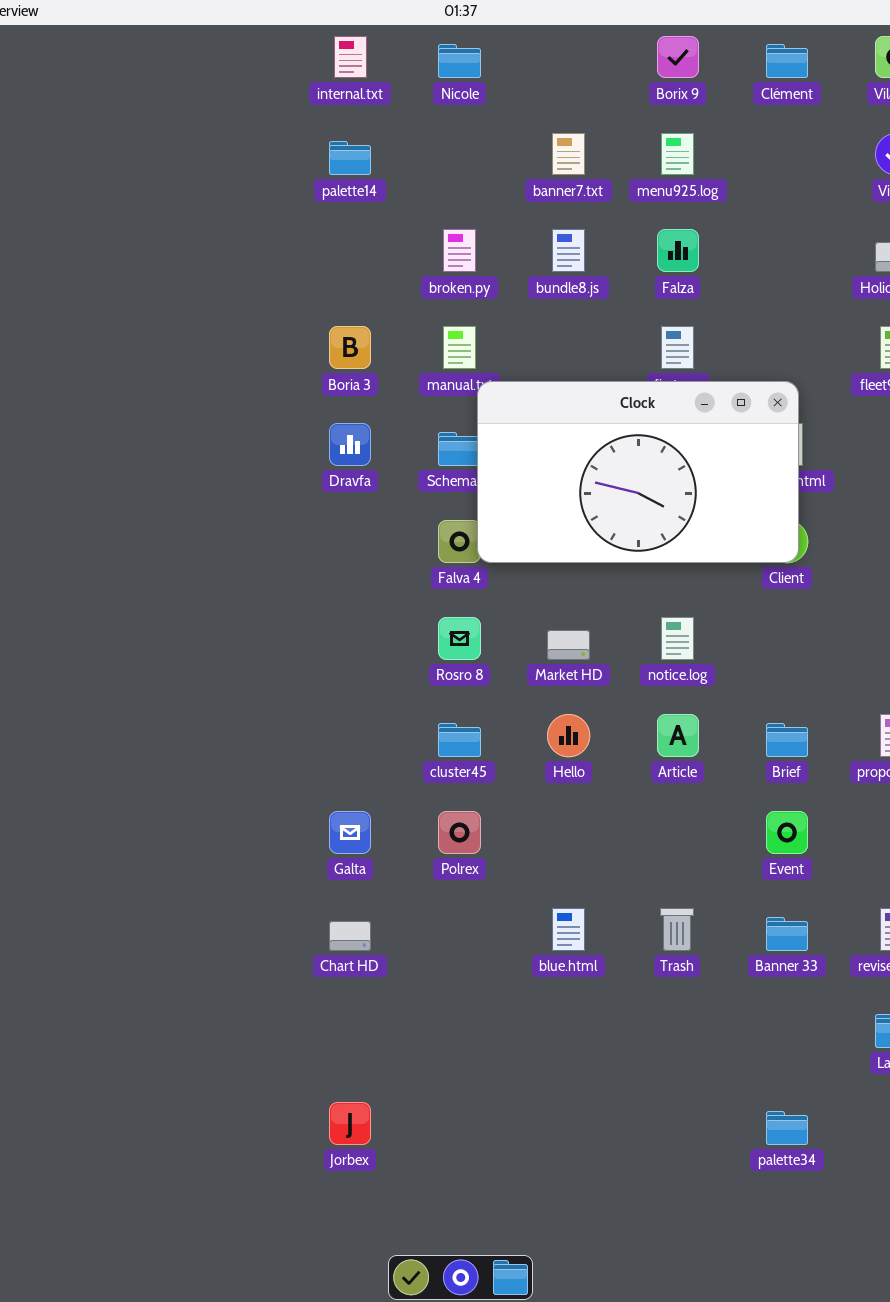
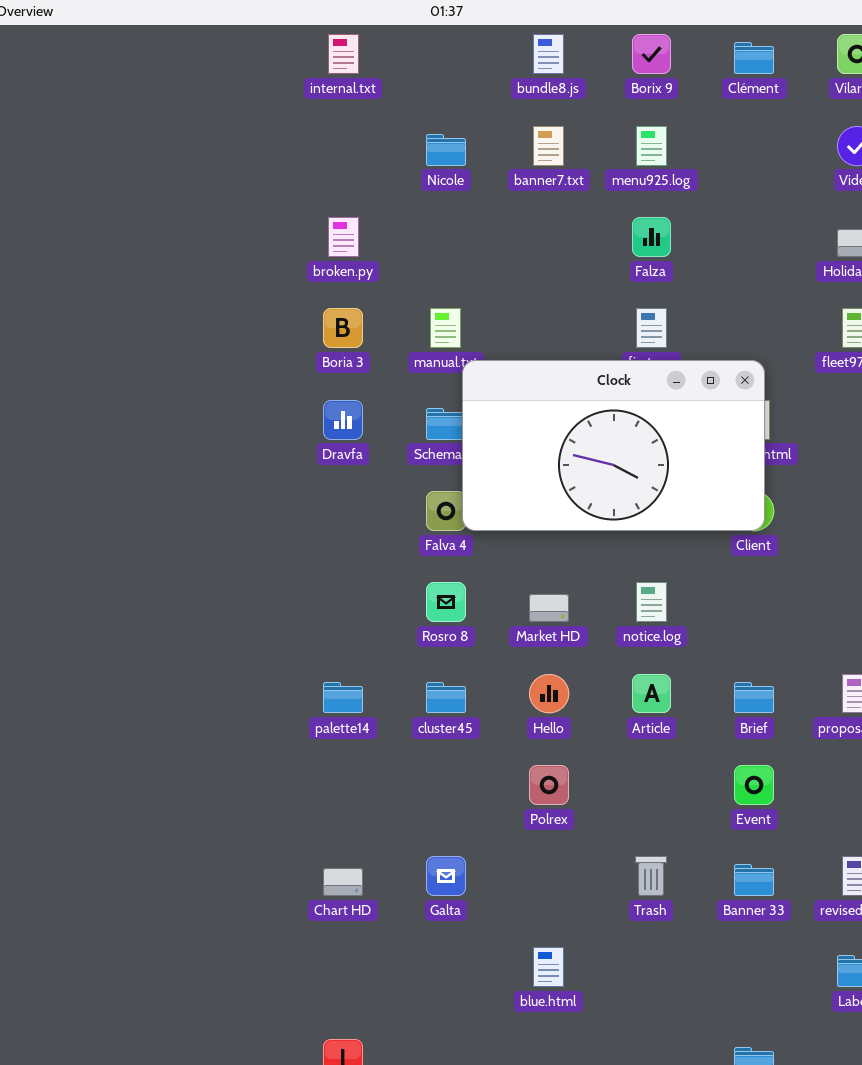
Nicole: [438,44,481,78] -> [426,134,466,166], moved
palette14: [329,141,371,175] -> [323,682,363,713], moved
broken.py: [443,229,476,272] -> [328,217,359,257], moved
bundle8.js: [552,229,585,272] -> [533,34,564,74], moved
Galta: [329,811,371,854] -> [426,856,466,896], moved
Polrex: [438,811,481,854] -> [529,765,569,805], moved
blue.html: [552,908,585,951] -> [533,947,564,987], moved

